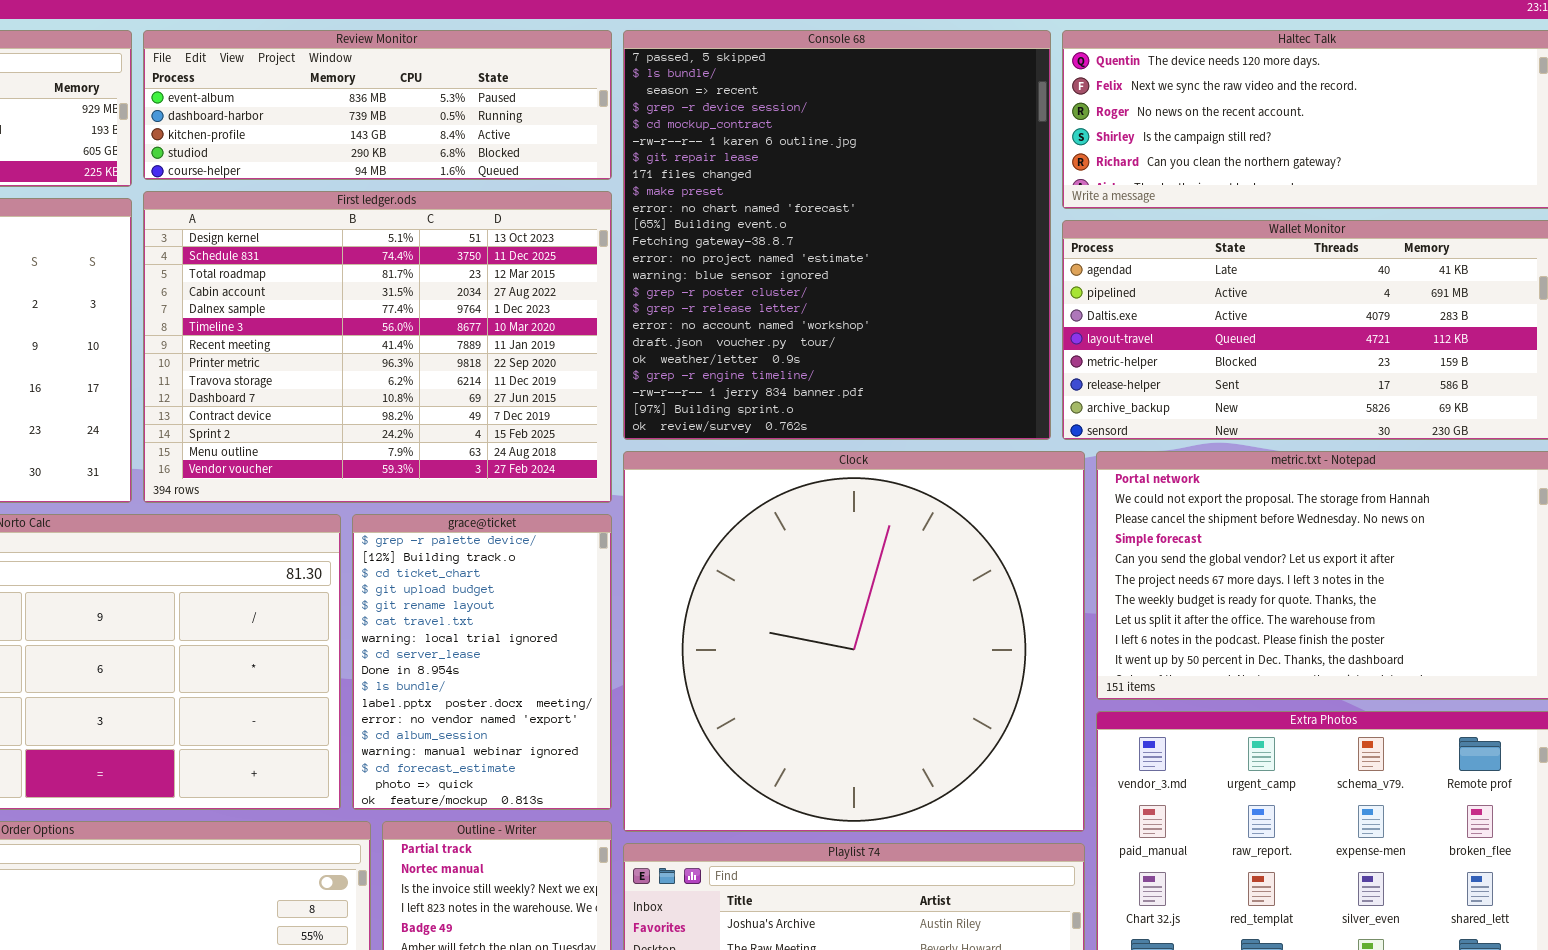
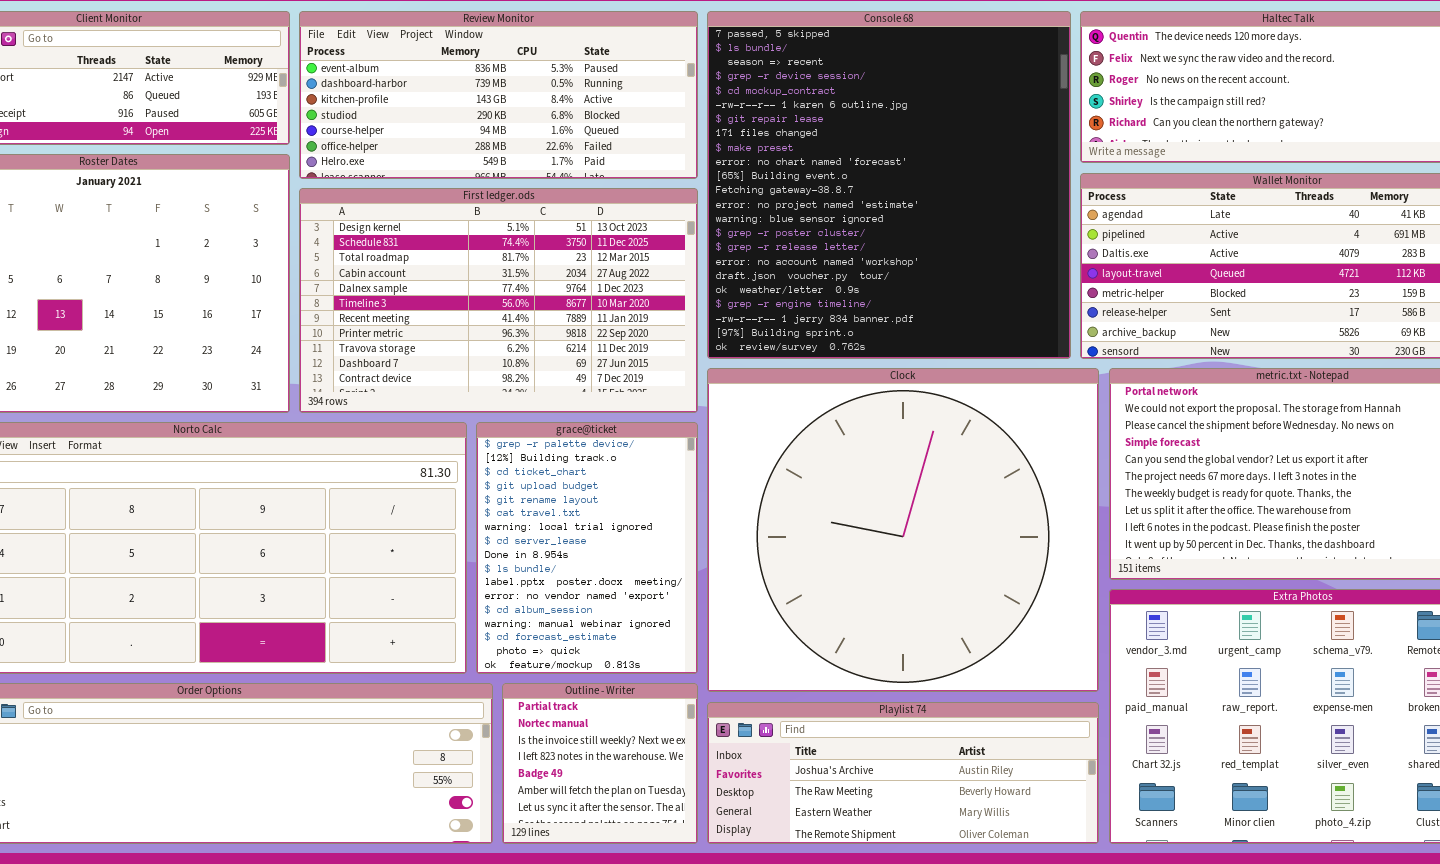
Review Monitor: [143,30,612,180] -> [299,11,698,179], resized
First ledger.ods: [143,191,612,503] -> [299,188,698,413], resized

